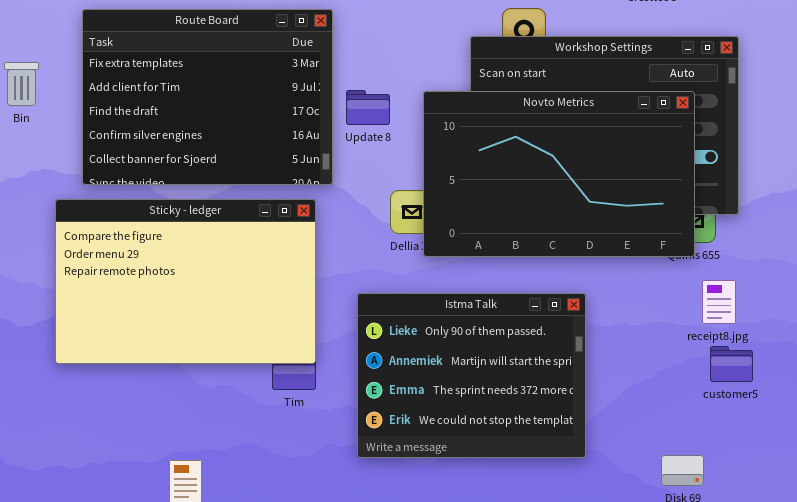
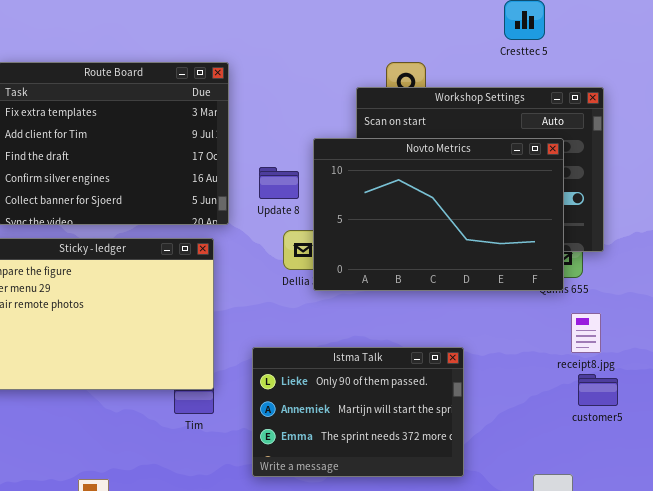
Update 8: [346,90,390,125] -> [259,167,299,199], moved
Istma Talk: [357,293,586,458] -> [252,347,464,477], resized

